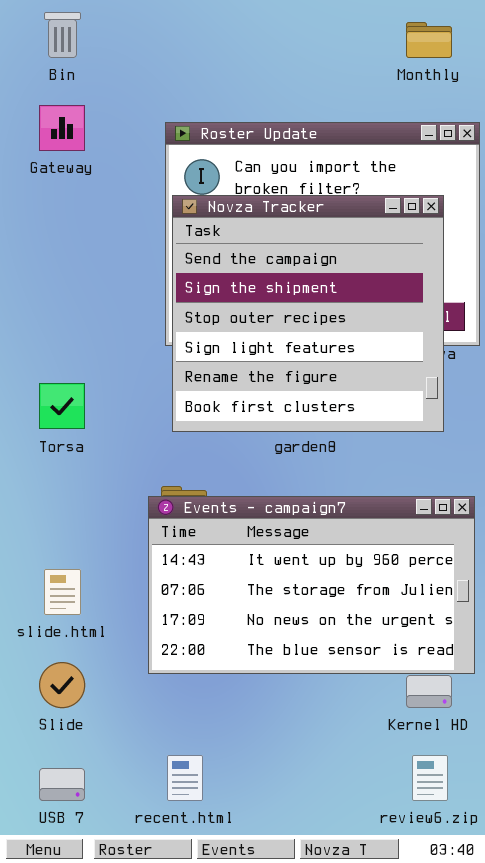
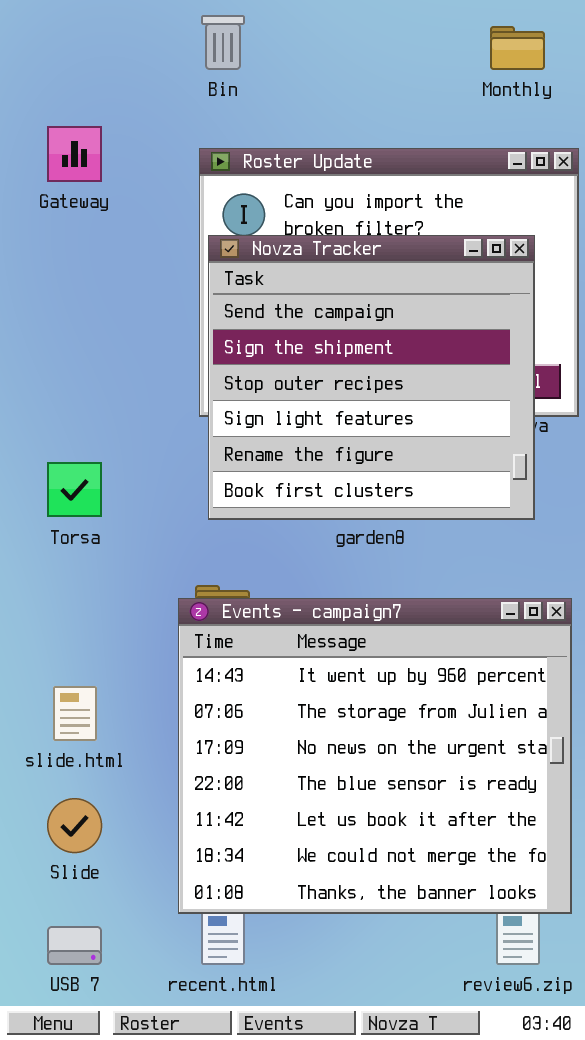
Bin: [44,12,81,58] -> [201,15,245,70], moved
Events - campaign7: [148,496,475,674] -> [178,598,572,914], resized

